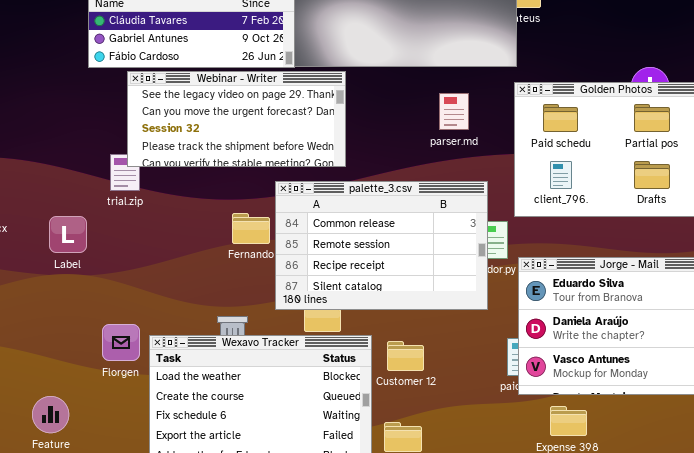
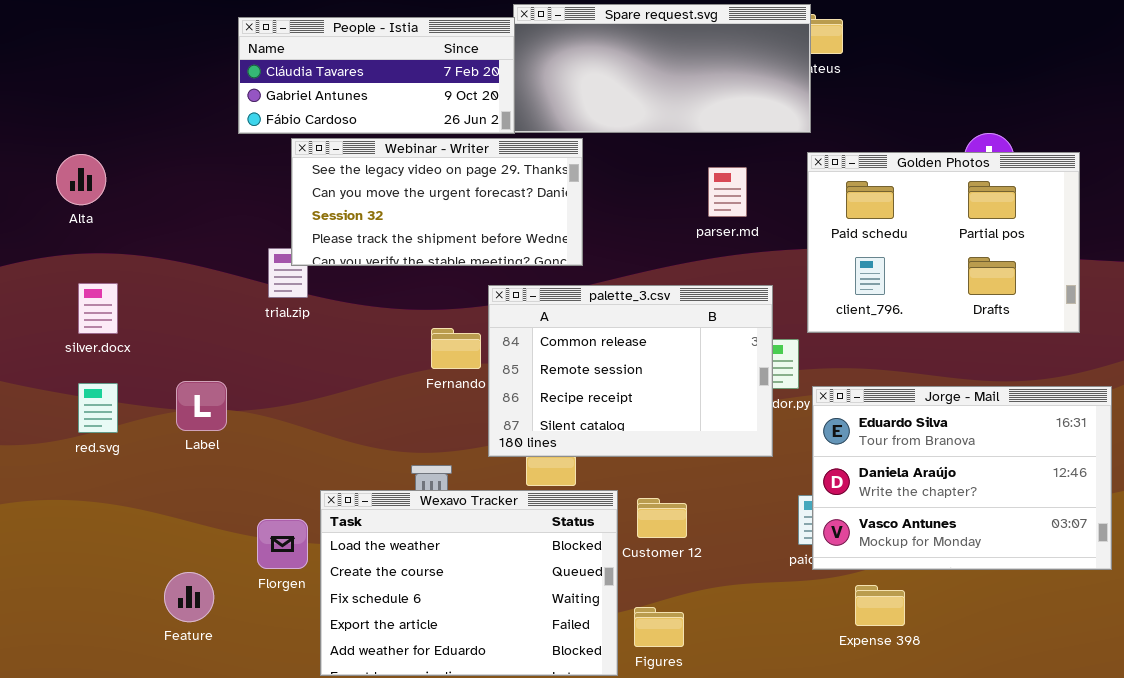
Label: [49,216,87,253] -> [176,381,227,431], moved
Florgen: [102,324,140,361] -> [257,519,308,569], moved

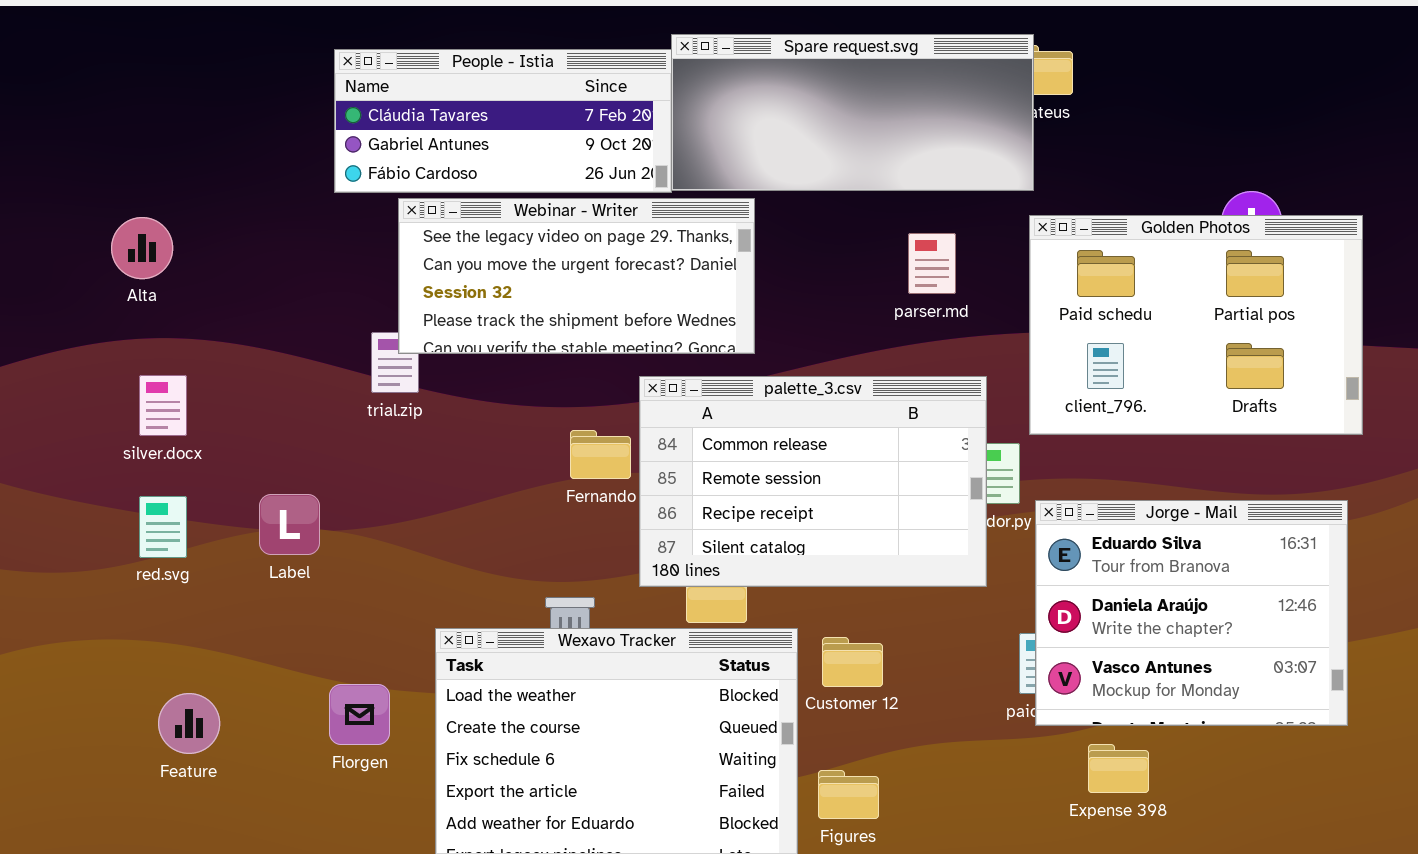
Jorge - Mail: [812,386,1112,570] -> [1035,500,1348,726], resized
Florgen: [257,519,308,569] -> [329,684,390,745], moved
Feature: [164,572,214,622] -> [158,693,220,754], moved

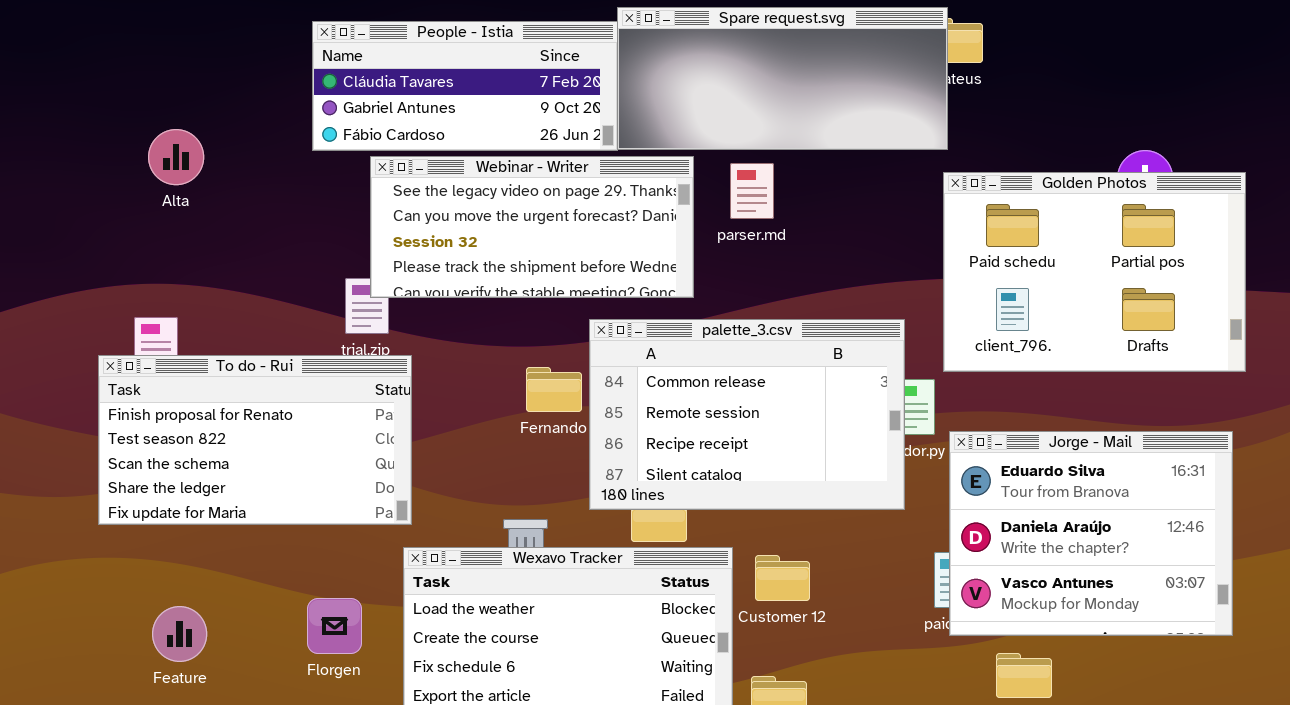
Alta: [111,217,173,279] -> [148,129,204,185], moved
parser.md: [908,233,956,294] -> [730,163,774,219], moved
To do - Rui: none -> [98,355,412,525], opened

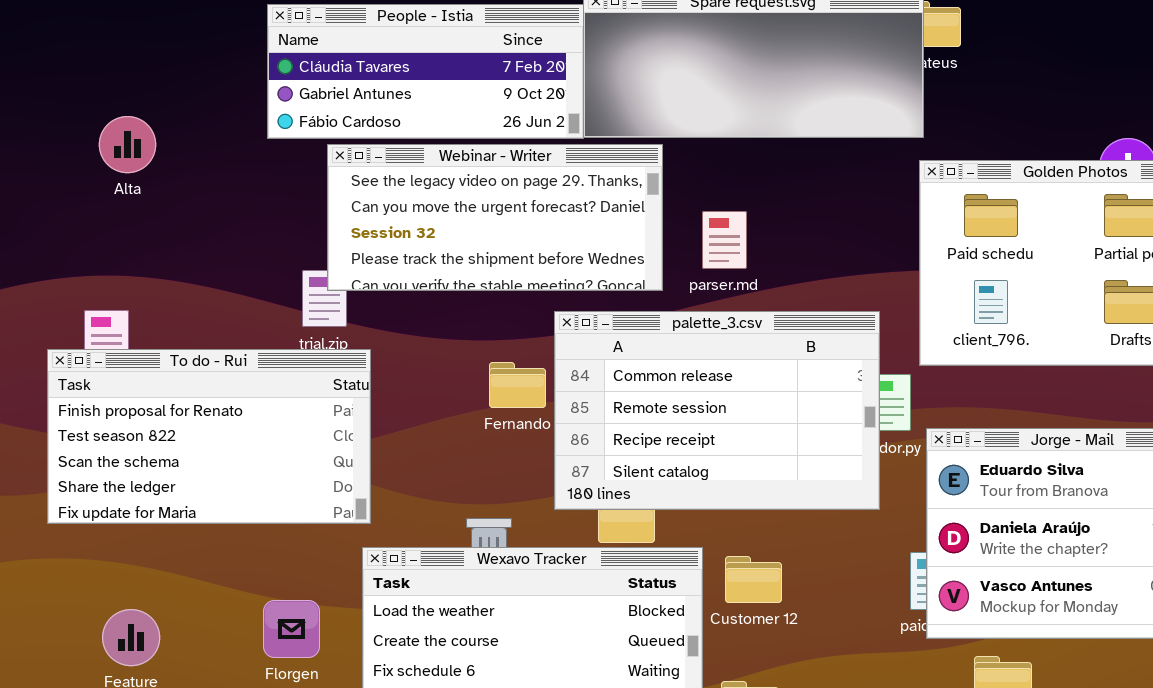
parser.md: [730,163,774,219] -> [702,211,747,269], moved

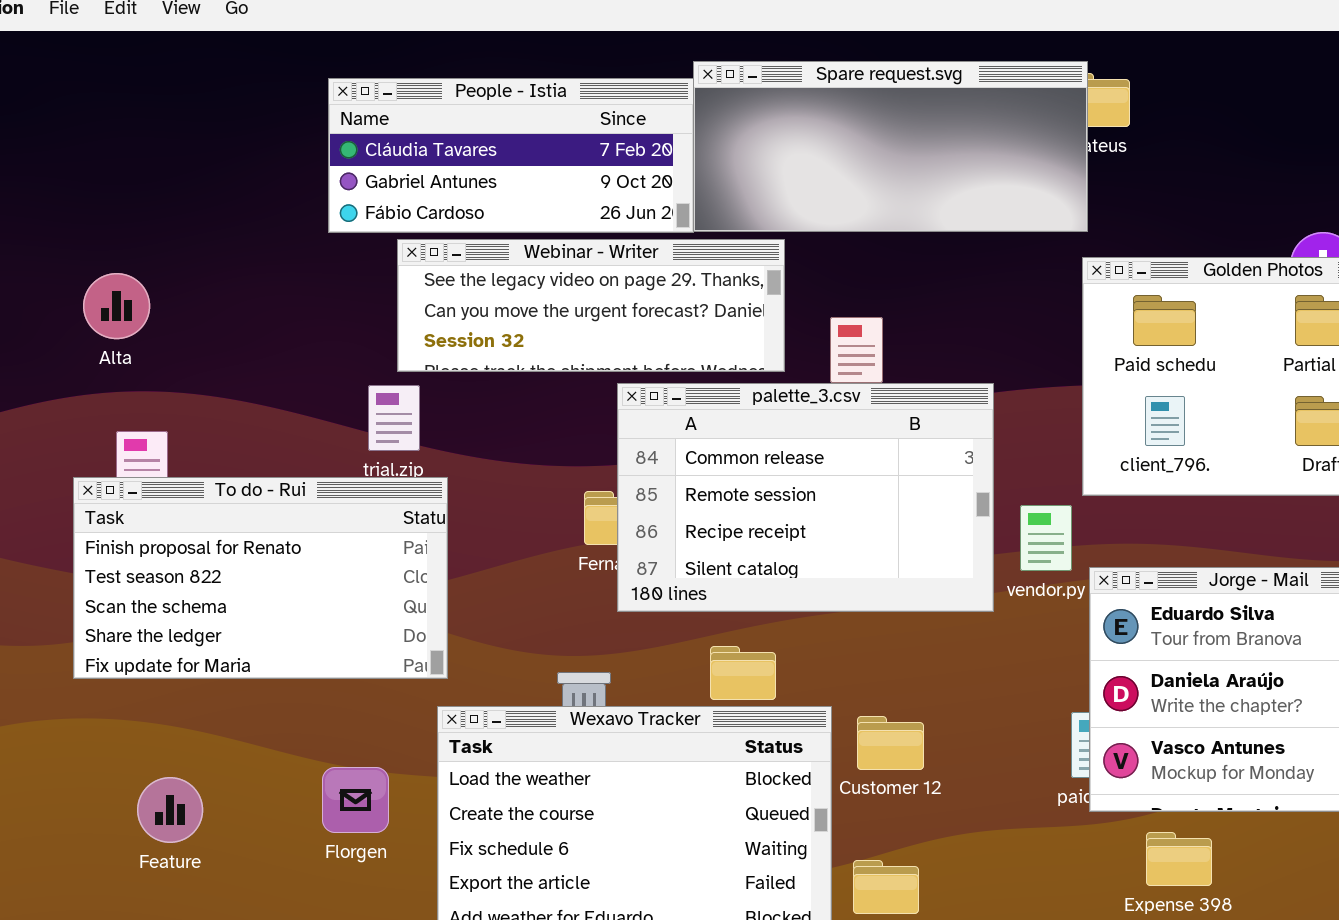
Alta: [99,116,156,173] -> [83,273,150,339], moved
Webinar - Writer: [327,144,663,291] -> [397,239,785,372], resized
palette_3.csv: [554,311,880,510] -> [617,383,994,612], moved

